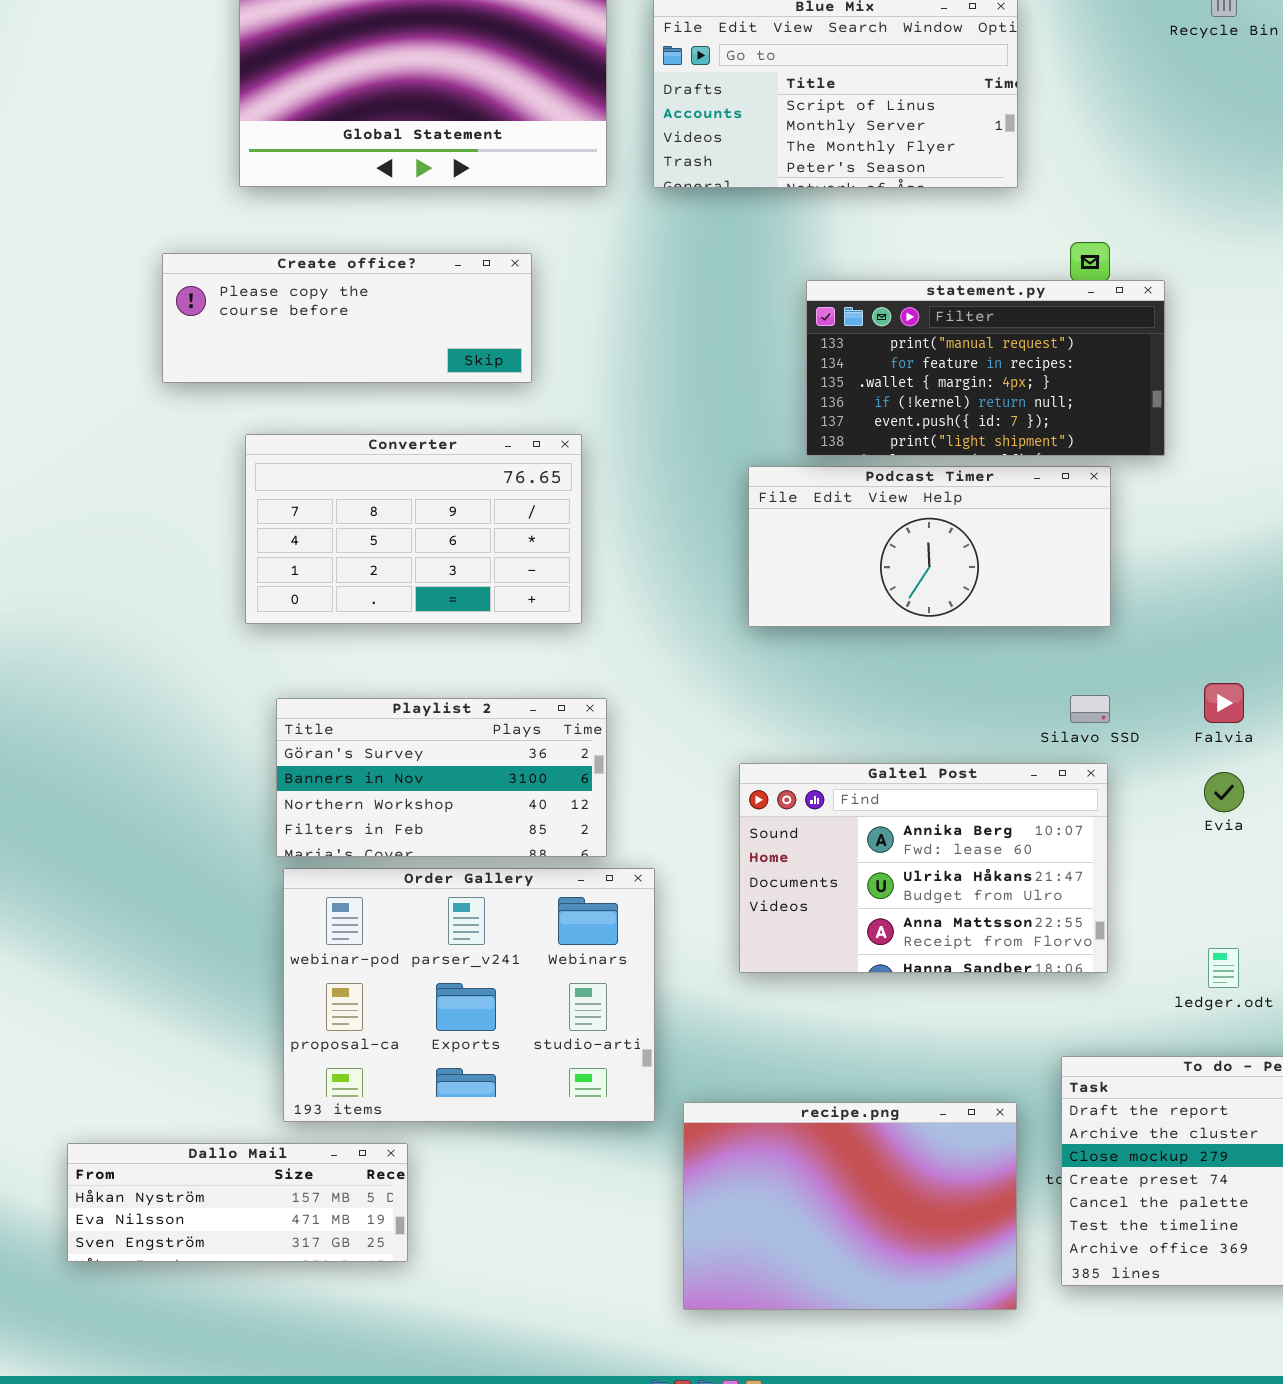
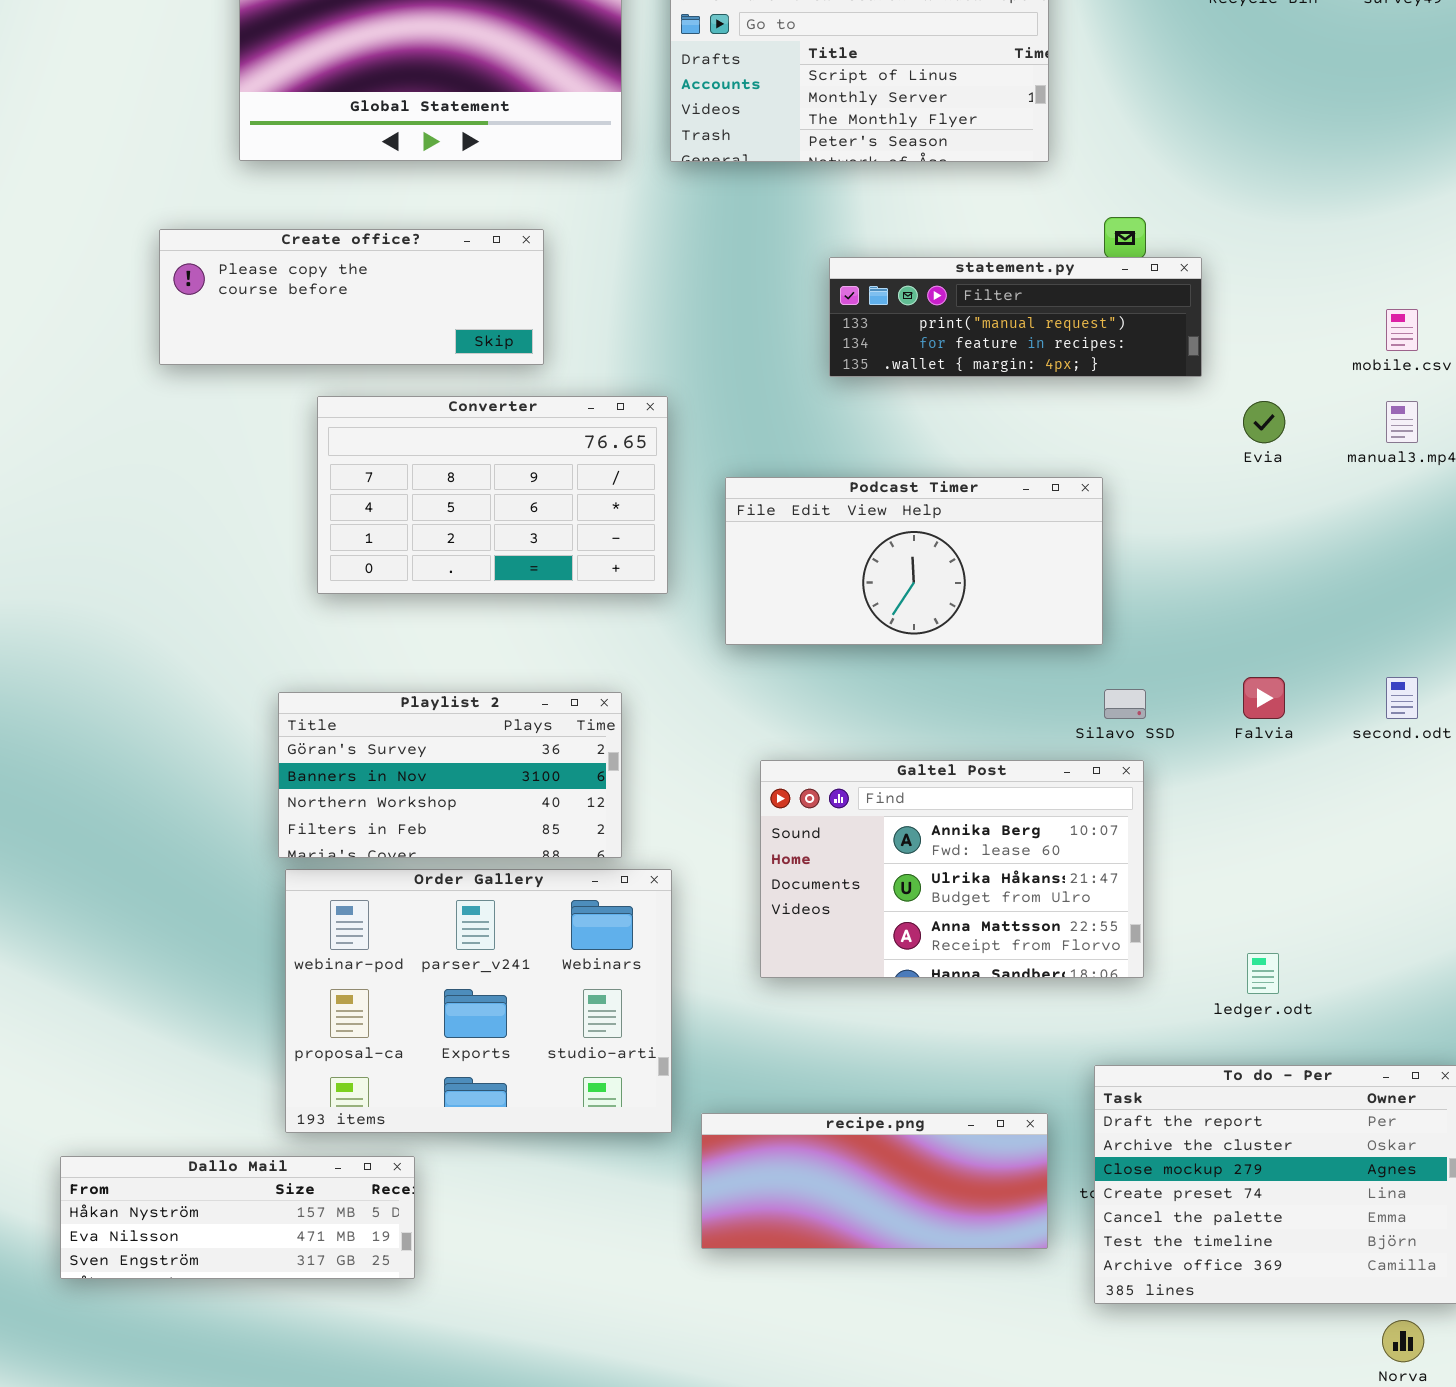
statement.py: [806,280,1165,456] -> [829,257,1202,377], resized
Converter: [245,434,582,624] -> [317,396,668,594], moved
Podcast Timer: [748,466,1111,627] -> [725,477,1103,645], moved
Evia: [1204,772,1244,812] -> [1243,401,1285,443], moved
recipe.png: [683,1102,1017,1310] -> [701,1113,1048,1249], resized

